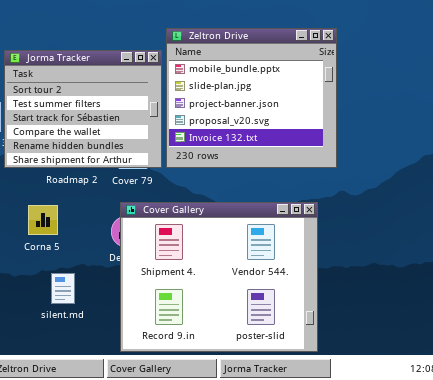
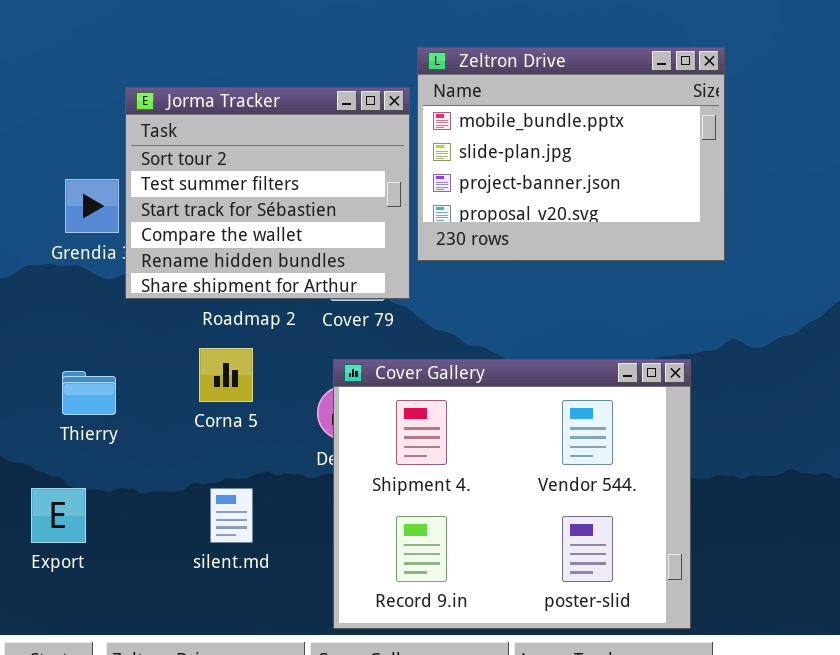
Zeltron Drive: [166,28,337,168] -> [417,47,725,261], resized
Corna 5: [28,205,58,235] -> [199,348,253,402], moved

